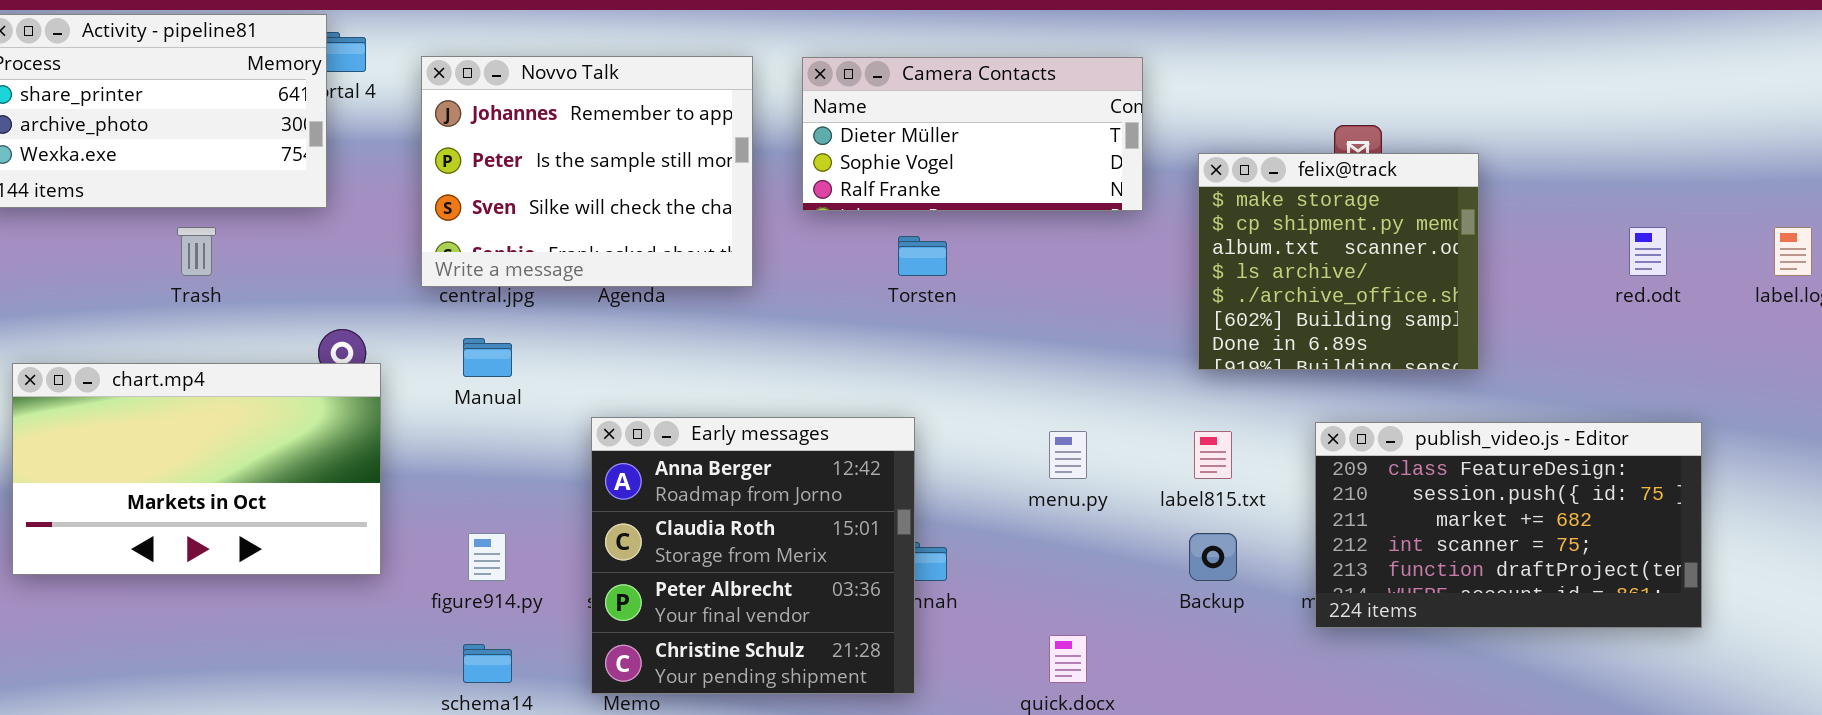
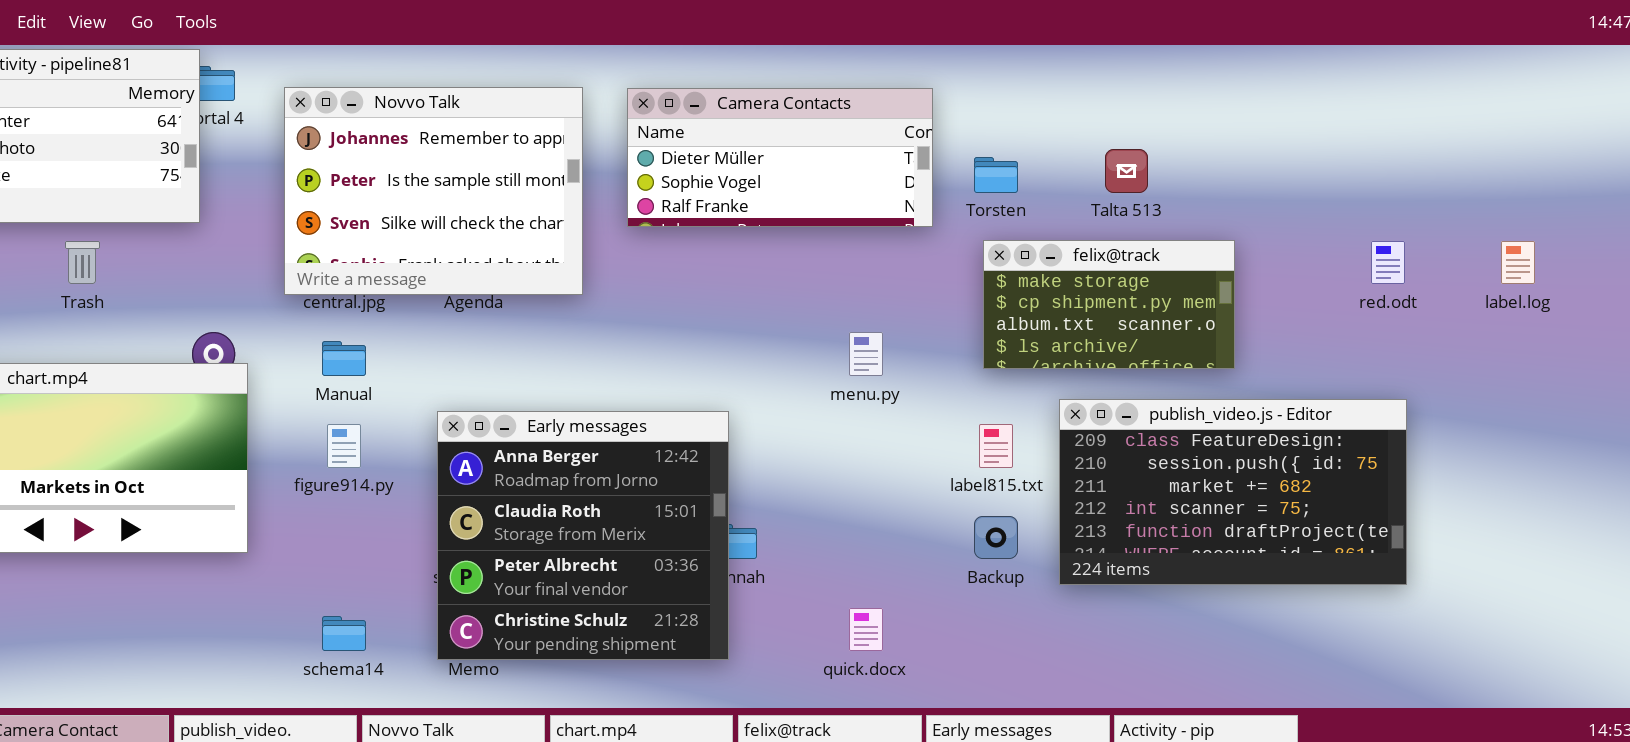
felix@track: [1198,153,1479,370] -> [983,240,1235,369], resized
Torsten: [898,236,947,276] -> [974,157,1018,193], moved
publish_video.js - Editor: [1315,422,1702,628] -> [1059,399,1407,585], moved
menu.py: [1049,431,1087,479] -> [849,332,883,376], moved
figure914.py: [468,533,506,581] -> [327,424,361,468], moved

